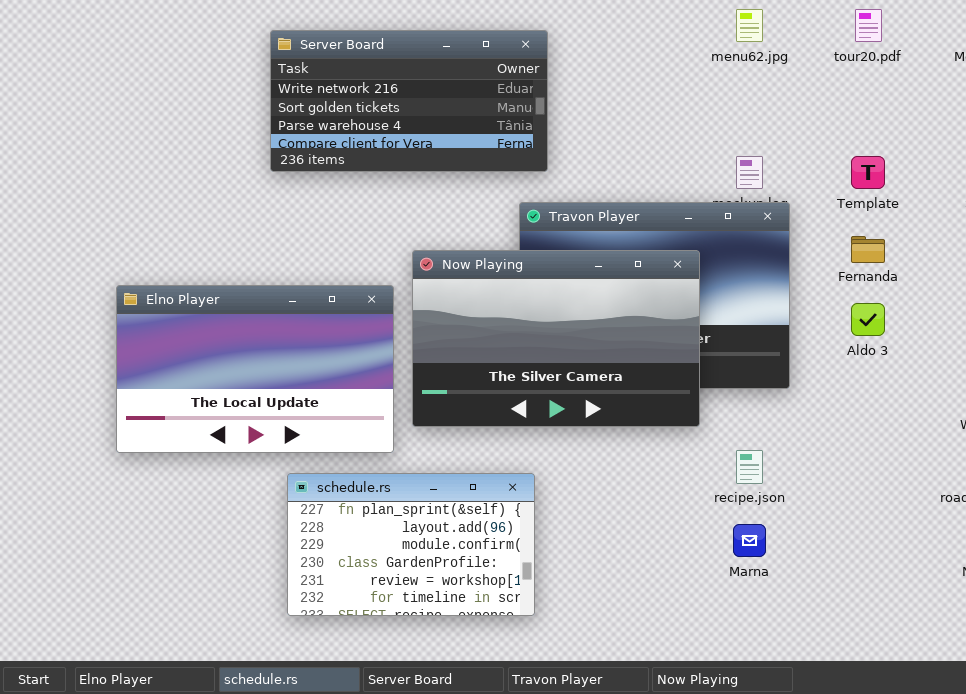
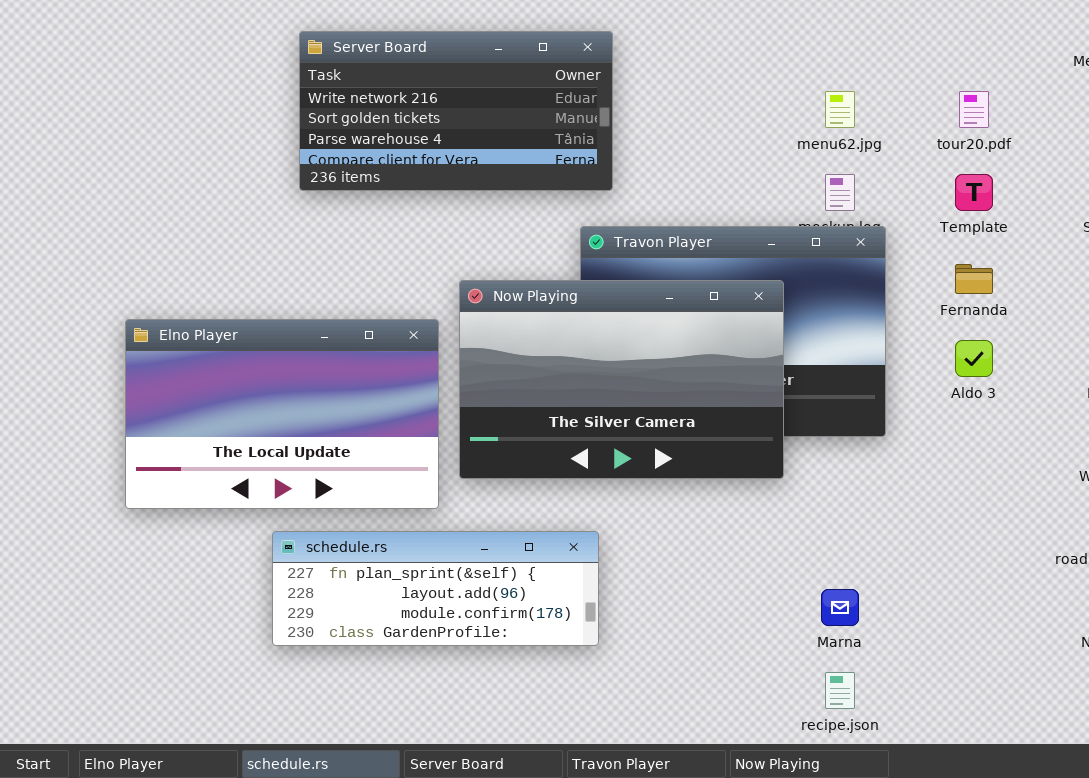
menu62.jpg: [736,9,763,42] -> [825,91,855,128], moved
tour20.pdf: [855,9,882,42] -> [959,91,989,128], moved
recipe.json: [736,450,763,484] -> [825,672,855,709], moved
schedule.rs: [287,473,535,616] -> [272,531,599,646], resized

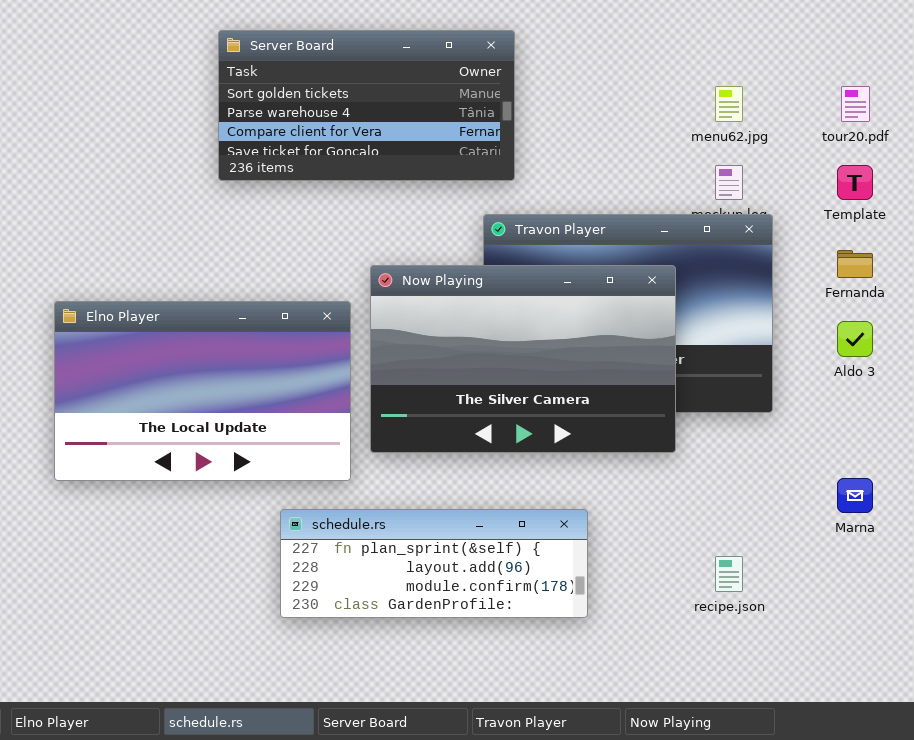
Server Board: [299,31,613,191] -> [218,30,515,181], scrolled down 1 row
schedule.rs: [272,531,599,646] -> [280,509,588,618], moved
Marna: [821,589,859,626] -> [837,478,873,513], moved
recipe.json: [825,672,855,709] -> [715,556,743,592], moved

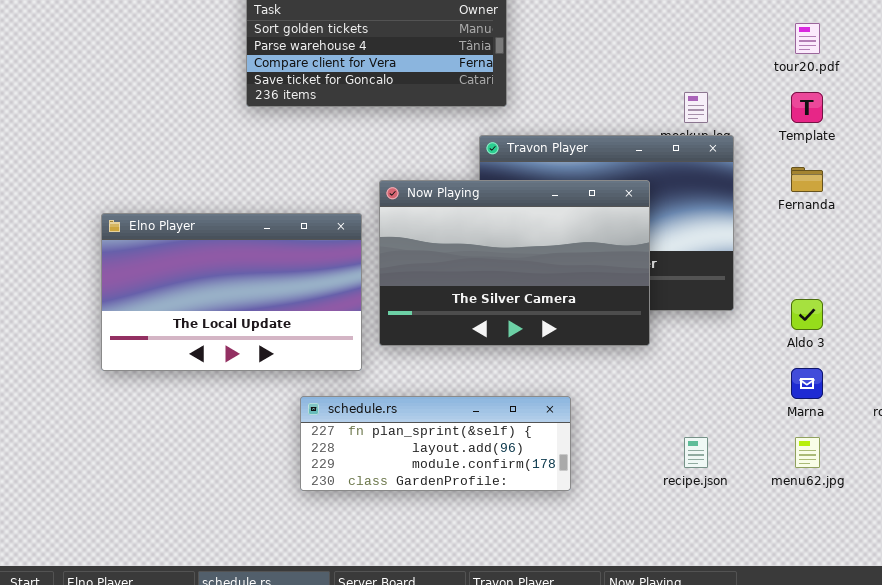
menu62.jpg: [715,86,743,122] -> [795,437,820,468], moved
Aldo 3: [837,321,873,357] -> [791,299,823,330], moved

